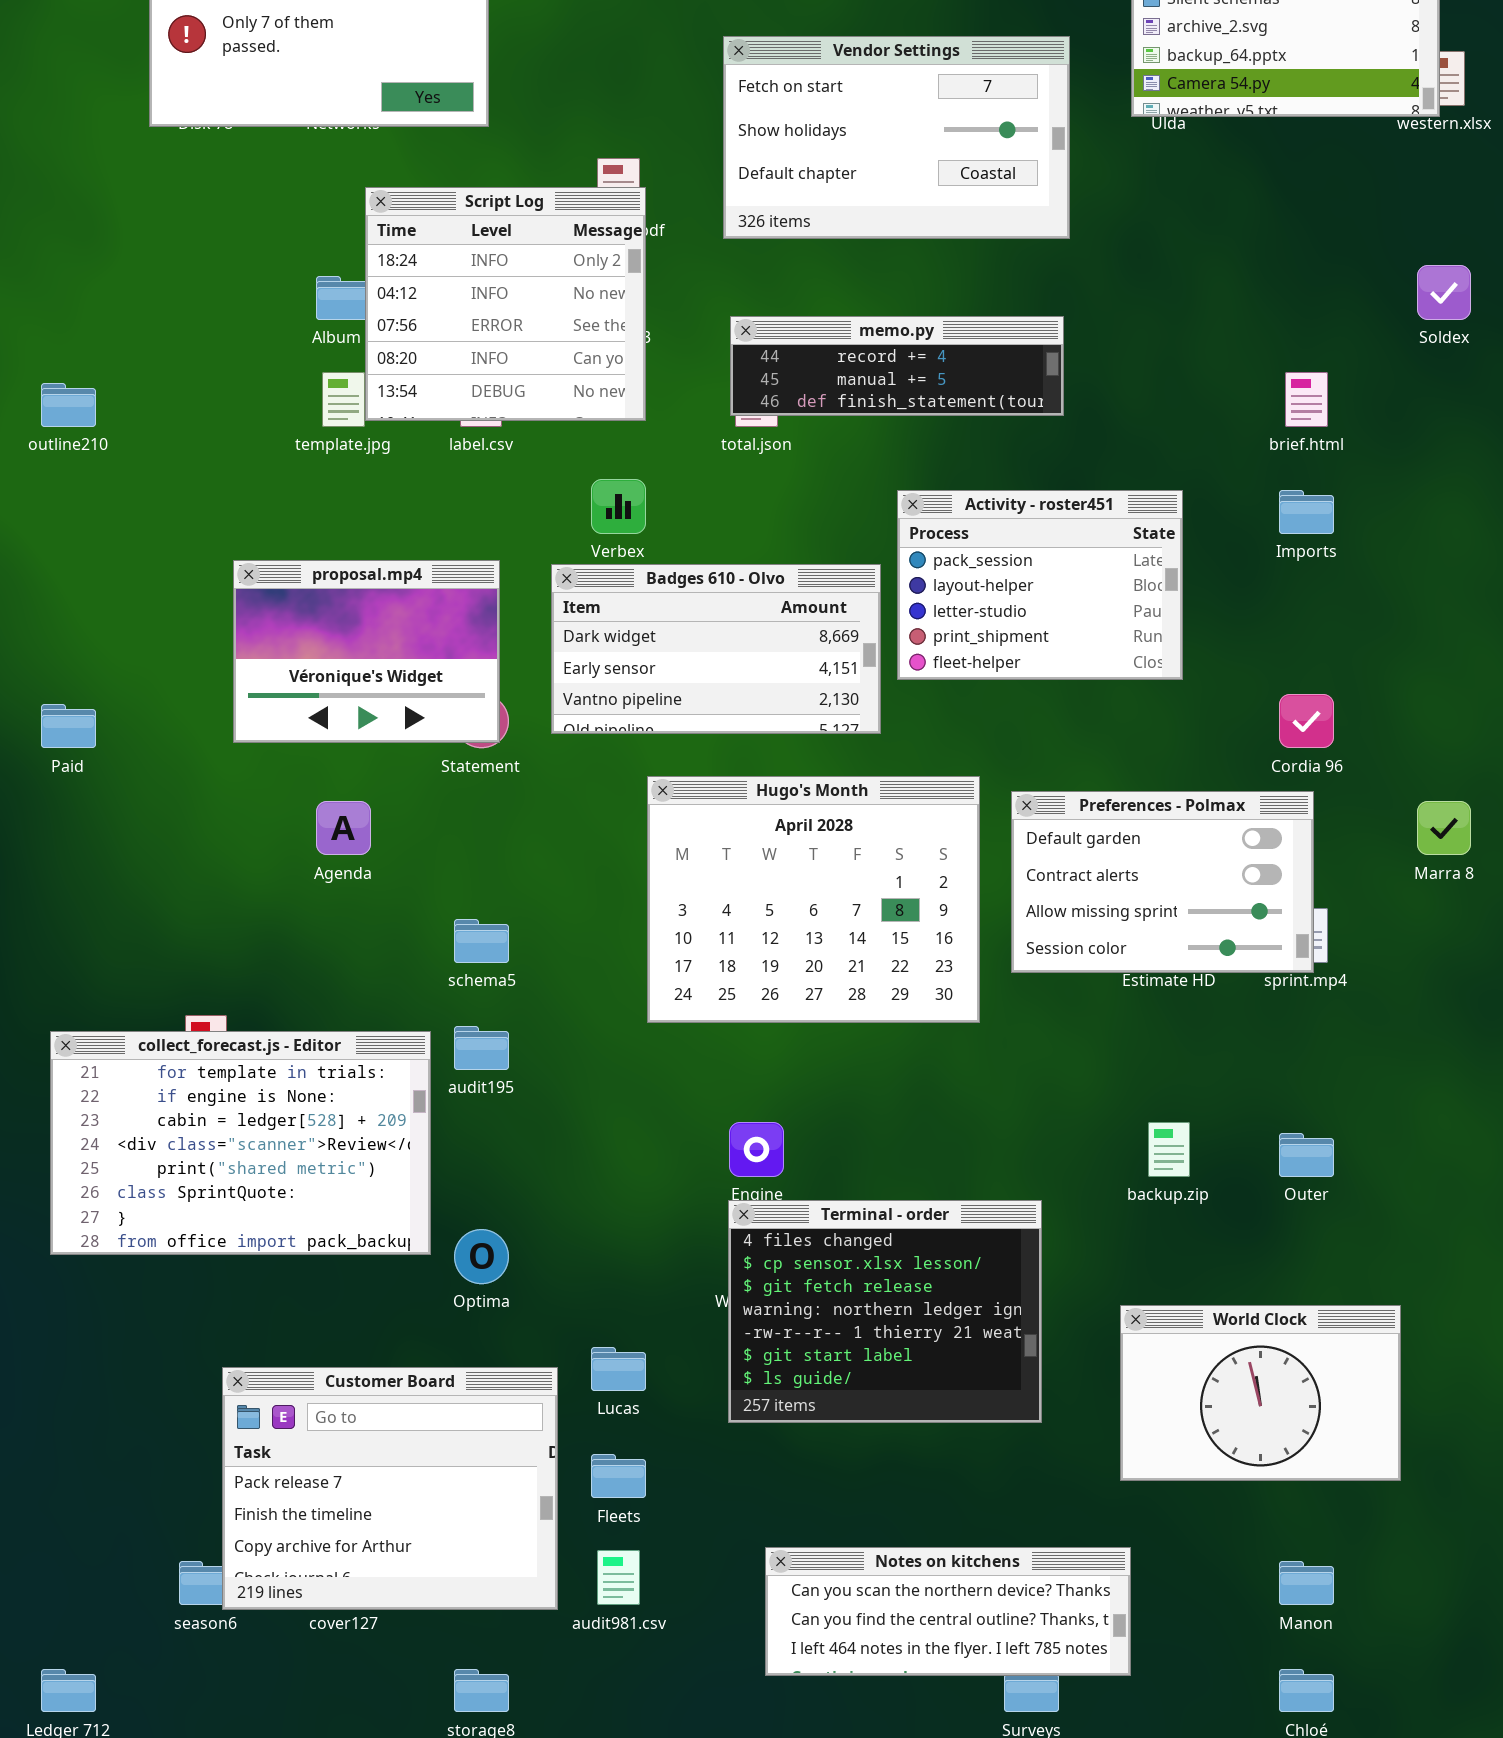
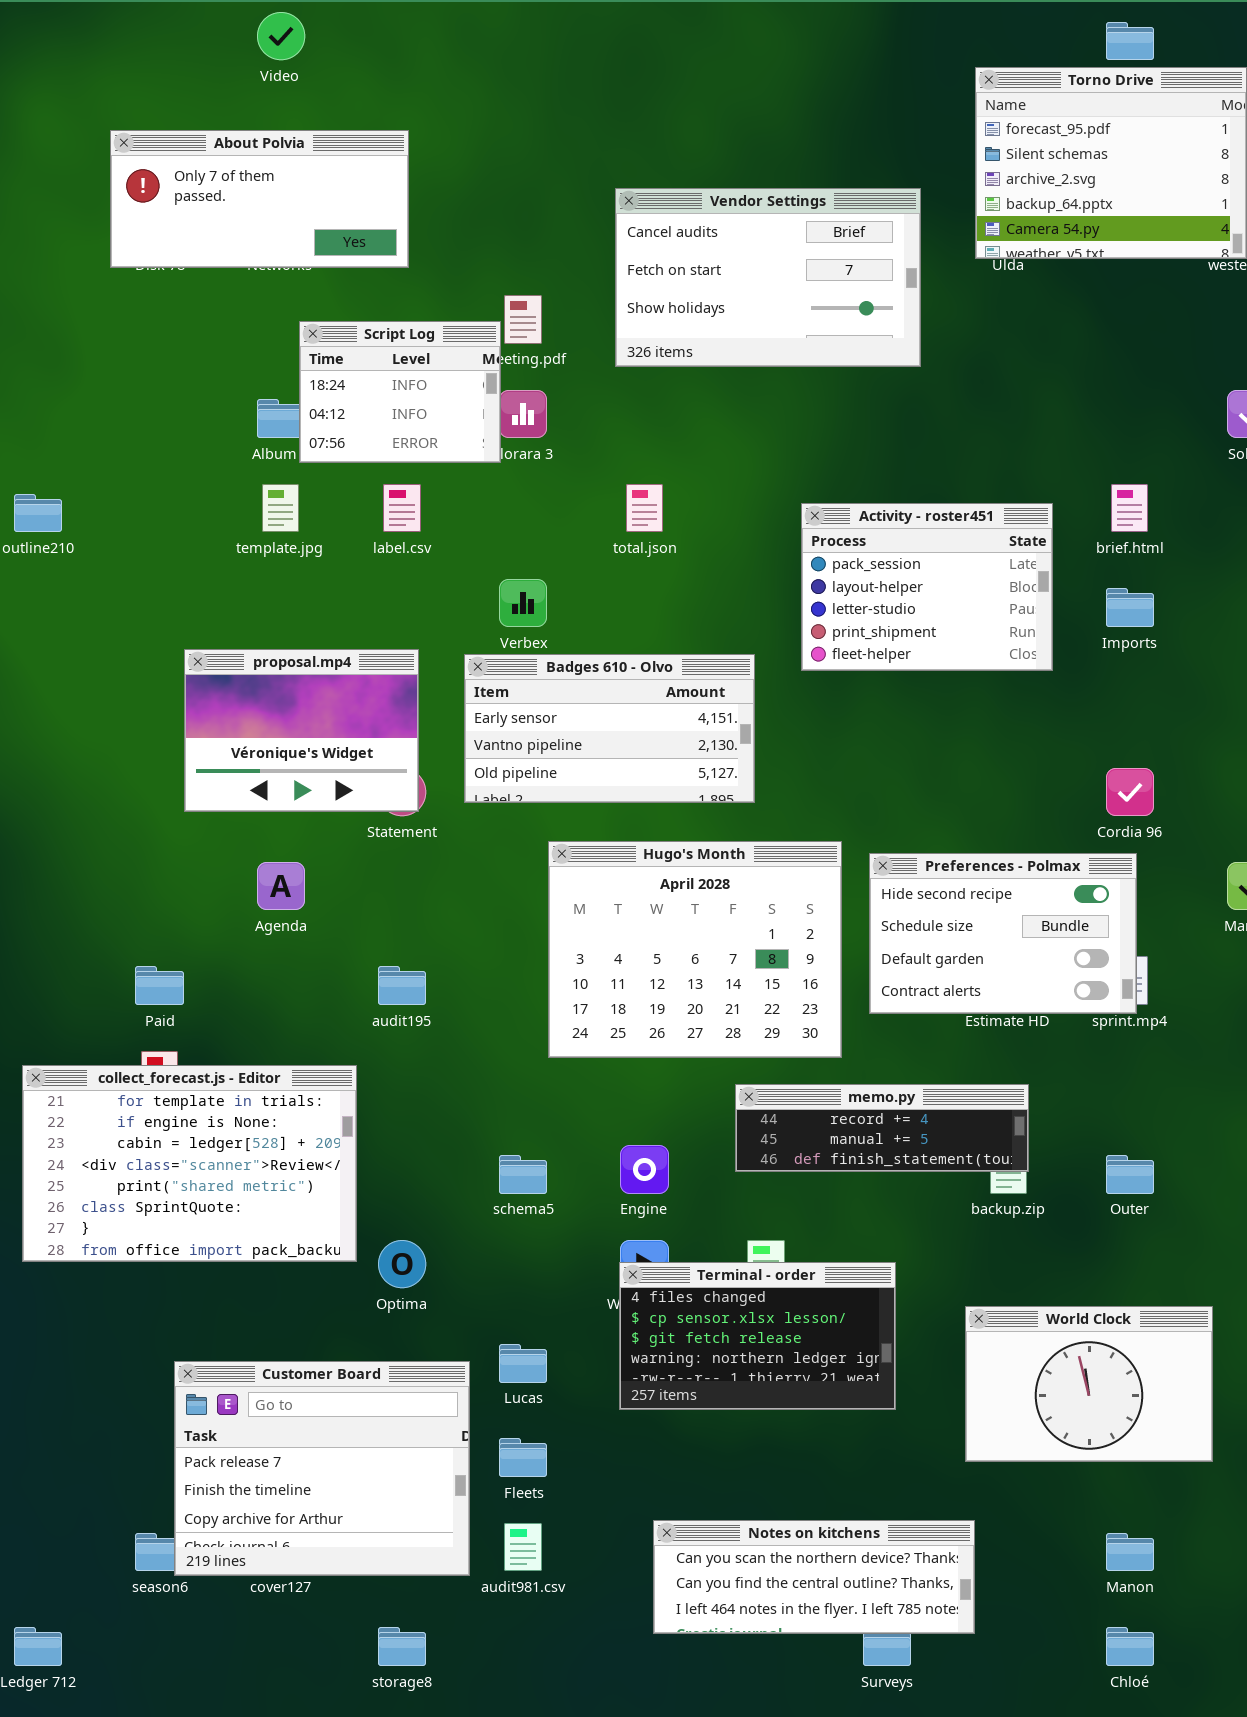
Vendor Settings: [723,36,1070,239] -> [615,188,921,367], scrolled up 1 row
Script Log: [365,187,646,421] -> [299,321,501,463], resized
memo.py: [730,316,1064,416] -> [735,1084,1029,1172], moved
Activity - roster451: [897,490,1183,680] -> [801,503,1053,671], moved
Badges 610 - Olvo: [551,564,881,734] -> [464,654,755,803], scrolled down 1 row
Paid: [41,704,96,748] -> [135,966,184,1005], moved
Preferences - Polmax: [1011,791,1314,973] -> [869,853,1137,1014], scrolled up 2 rows
schema5: [454,919,509,963] -> [499,1155,547,1194], moved
audit195: [454,1026,509,1070] -> [378,966,426,1005], moved
Terminal - order: [728,1200,1042,1423] -> [619,1262,896,1410], resized

